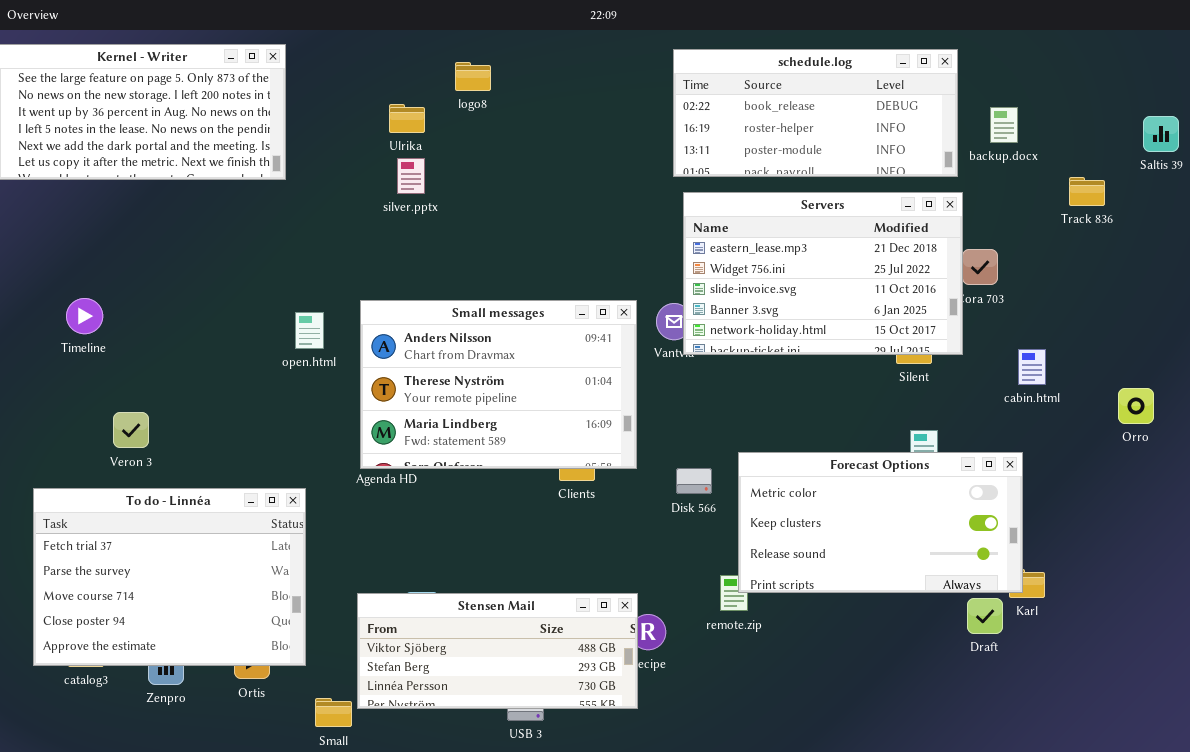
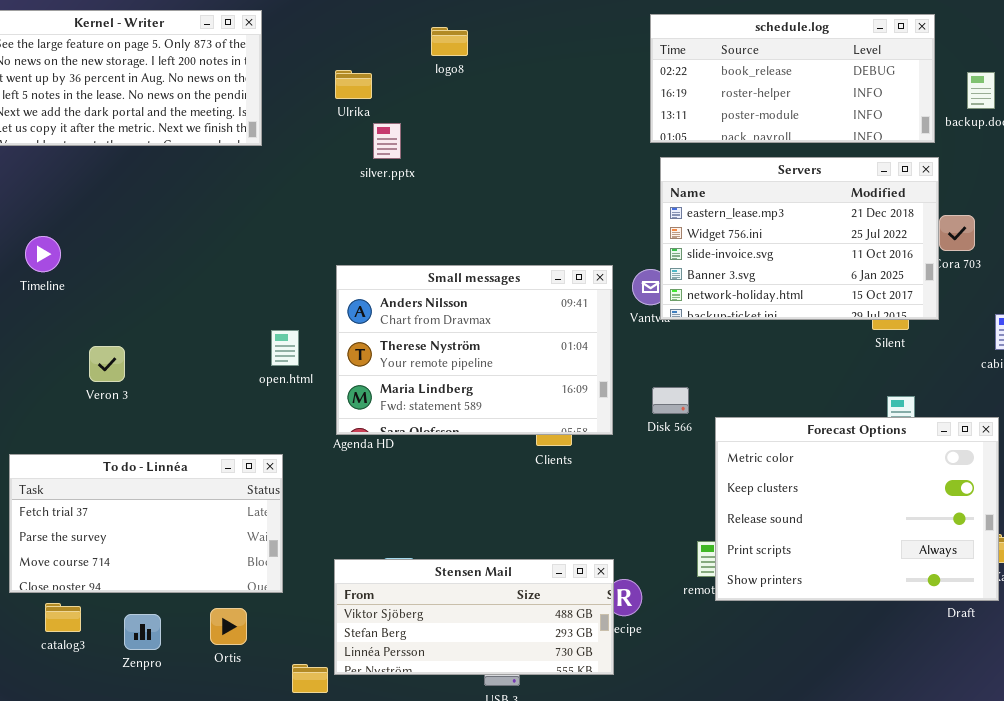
Ulrika: [389,104,425,133] -> [335,70,372,99], moved
Timeline: [66,298,103,334] -> [25,236,61,272], moved
open.html: [295,312,324,349] -> [271,330,299,366], moved
Veron 3: [113,412,149,448] -> [89,346,125,382], moved
Forecast Options: [738,452,1023,593] -> [715,417,999,601], resized
Disk 566: [676,468,712,494] -> [652,387,689,414], moved
To do - Linnéa: [33,488,306,666] -> [9,454,283,593], resized

